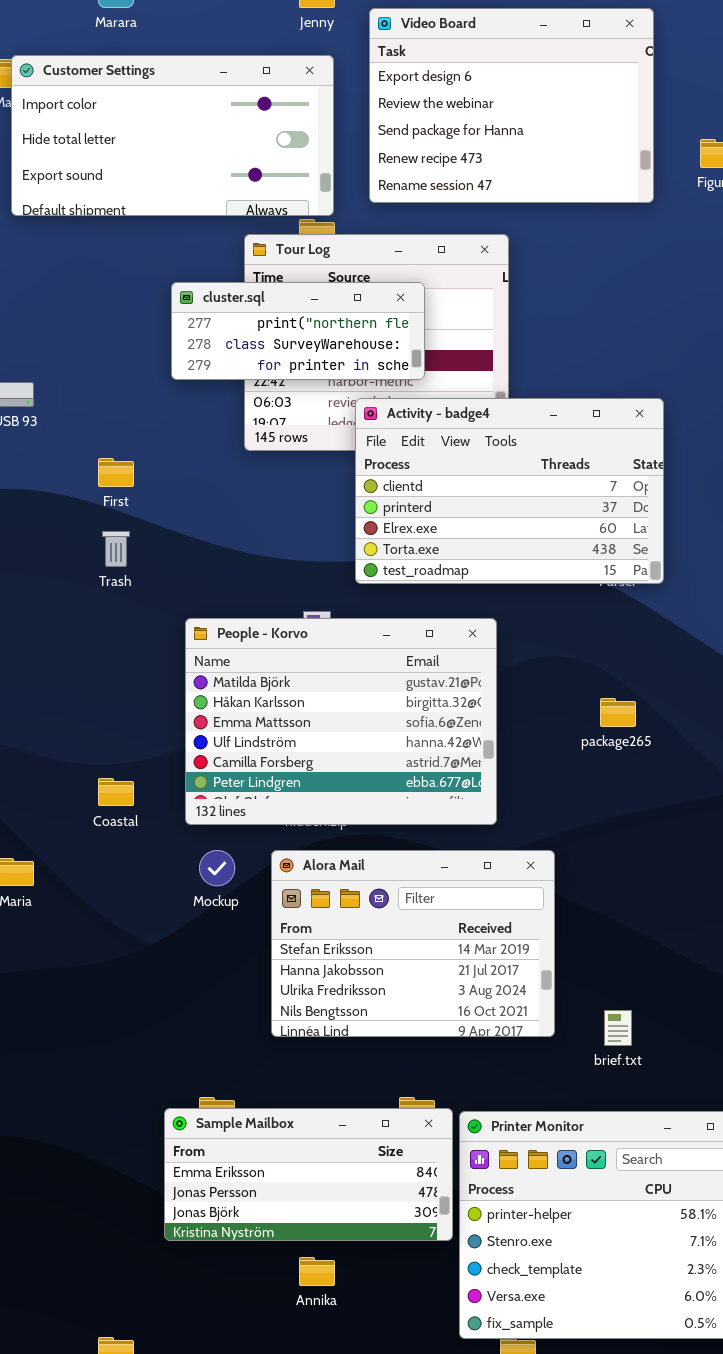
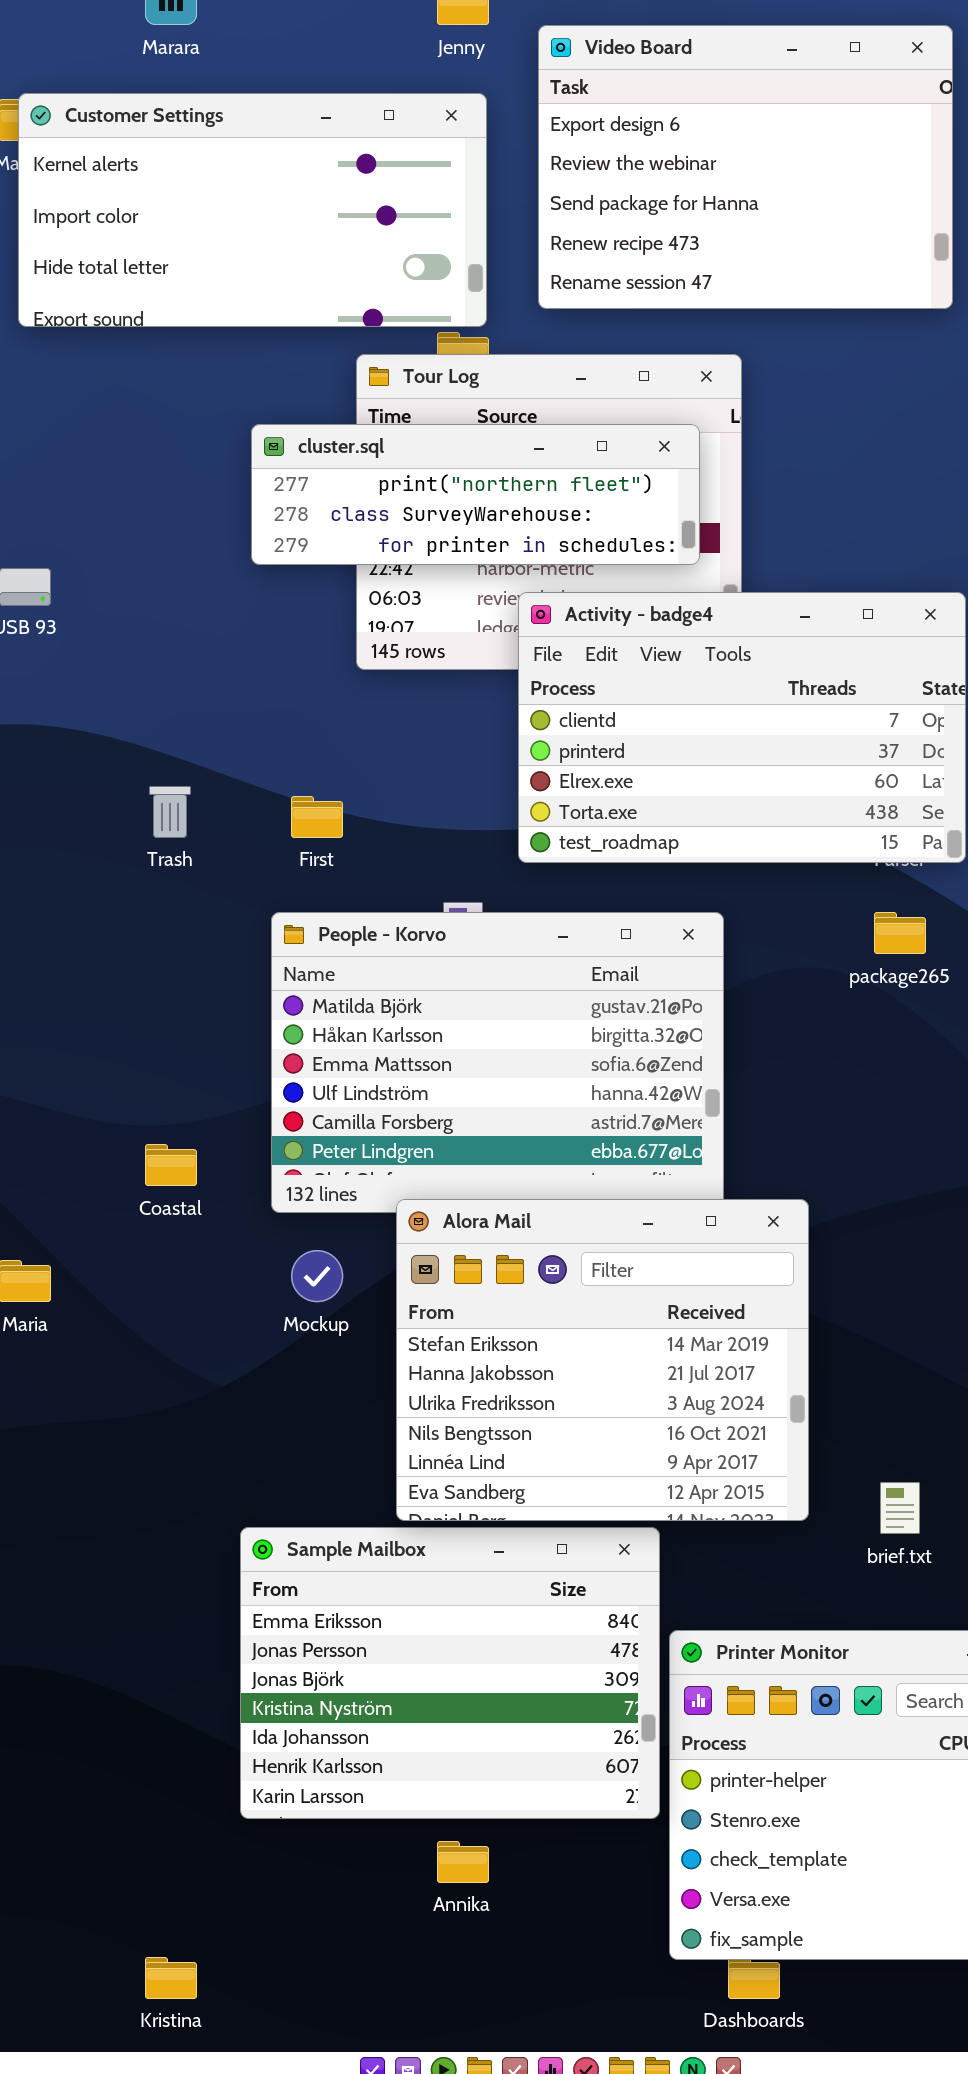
Customer Settings: [11,55,334,216] -> [18,93,487,327], scrolled up 1 row
cluster.sql: [171,282,425,380] -> [251,424,700,565], resized
First: [98,458,134,487] -> [291,796,343,838], moved
package265: [600,698,636,727] -> [874,912,926,954], moved
Alora Mail: [271,850,555,1037] -> [396,1199,809,1521], resized
Sample Mailbox: [164,1108,453,1241] -> [240,1527,660,1819], resized

